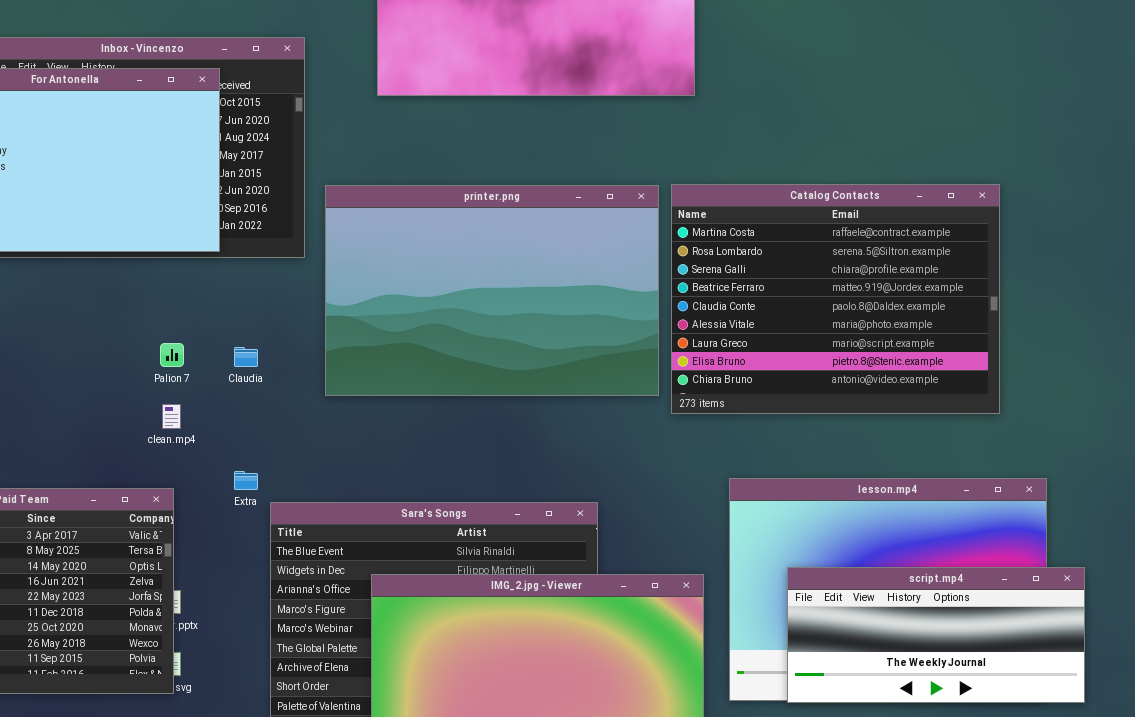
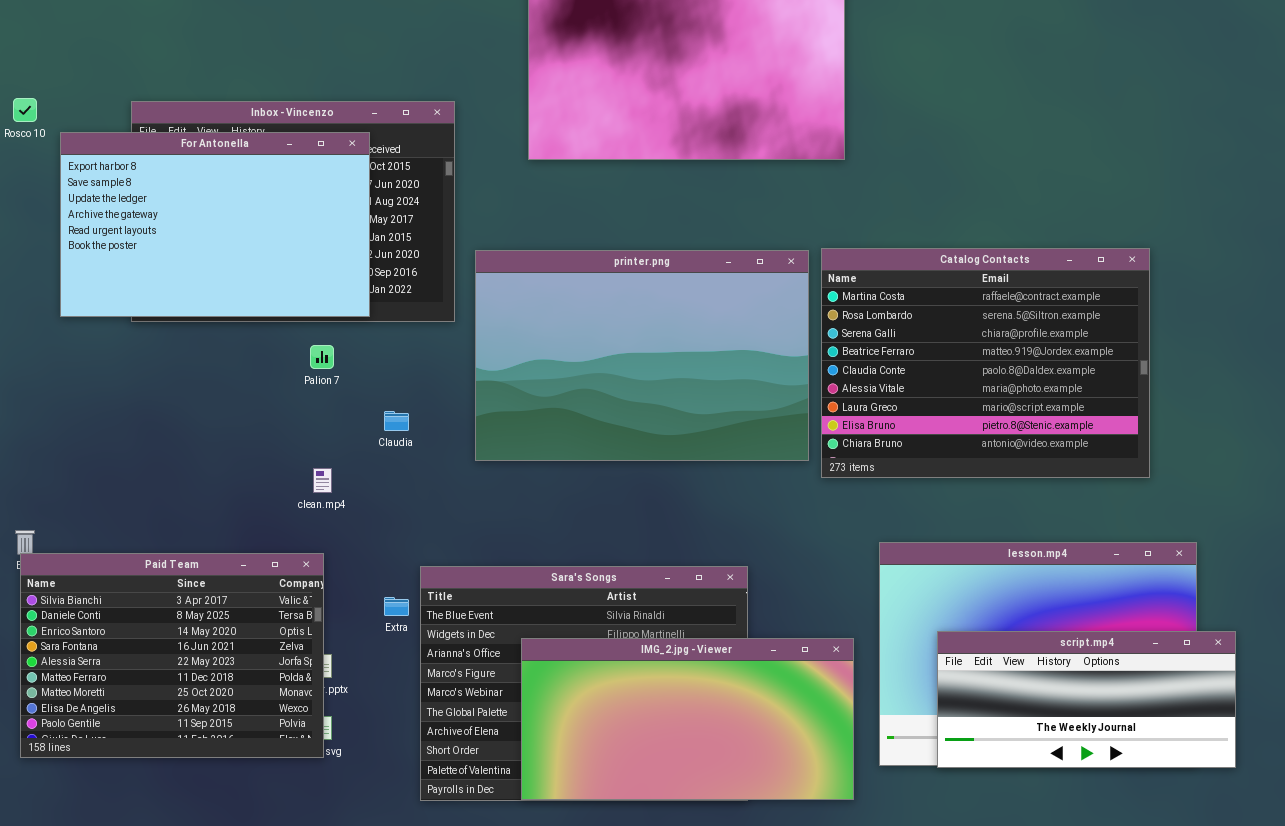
Palion 7: [160,343,184,367] -> [310,345,334,369], moved
Extra: [234,471,258,490] -> [384,597,409,616], moved

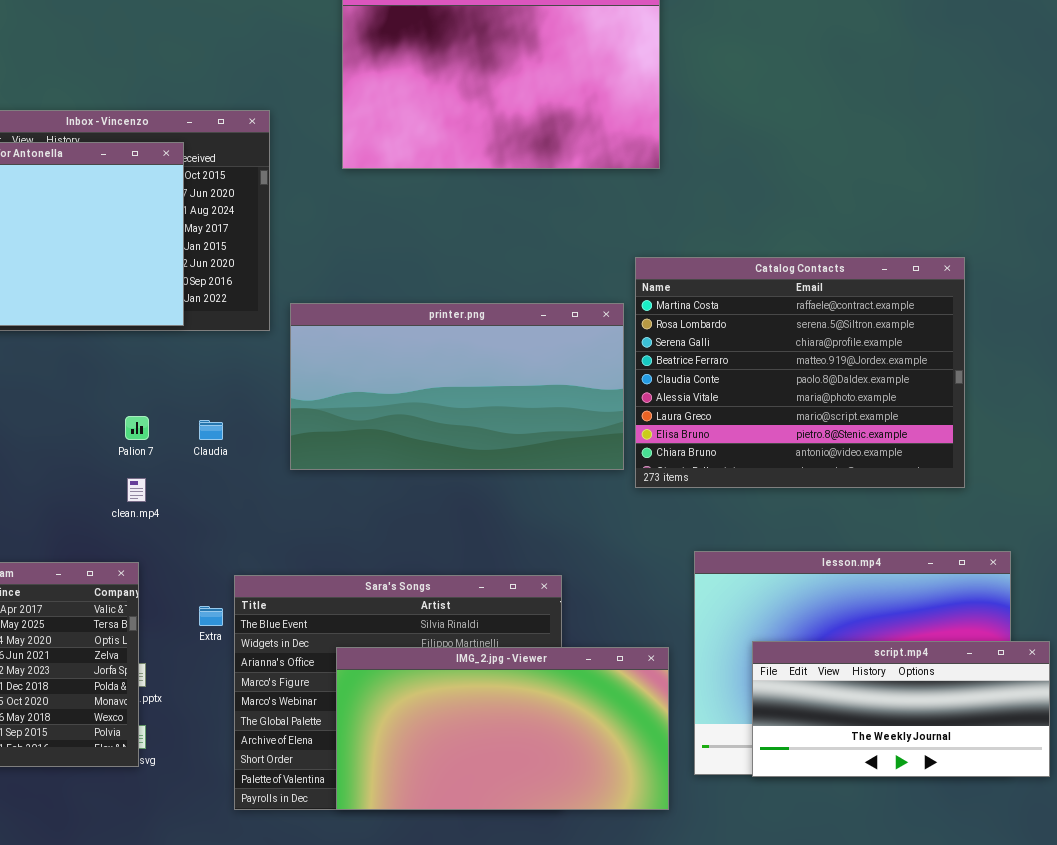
printer.png: [475,250,809,461] -> [290,303,624,470], resized
Palion 7: [310,345,334,369] -> [125,416,149,440], moved

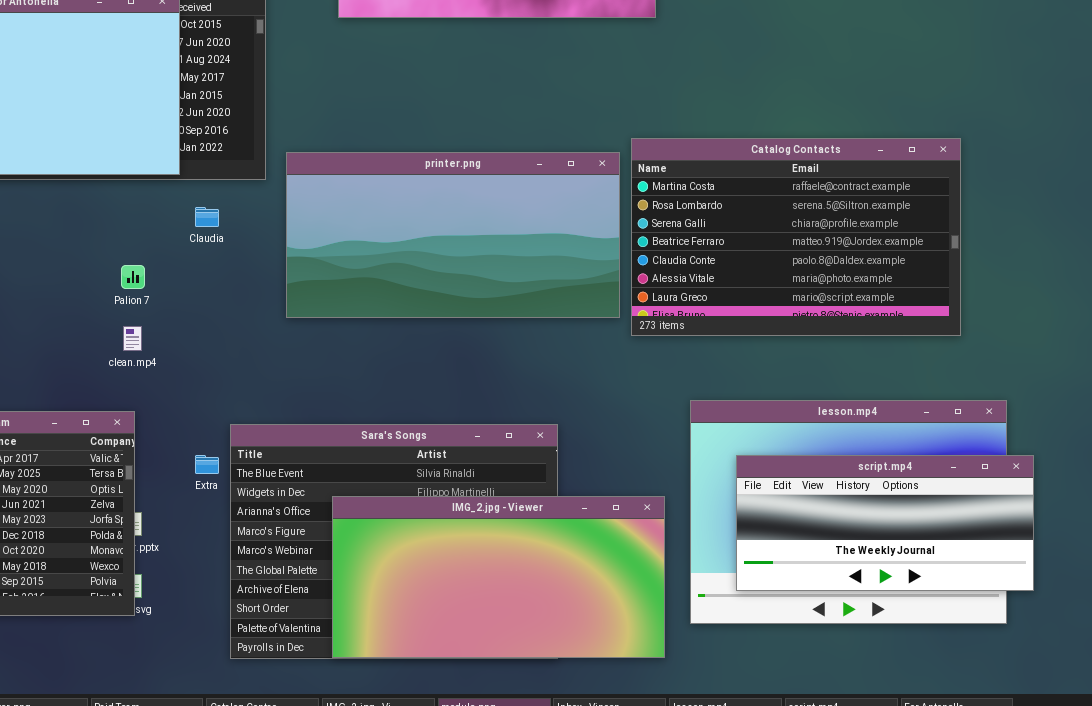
Catalog Contacts: [635,257,965,488] -> [631,138,961,336], resized
Claudia: [199,420,223,440] -> [195,207,219,227], moved
script.mp4: [752,641,1050,777] -> [736,455,1034,591], moved

